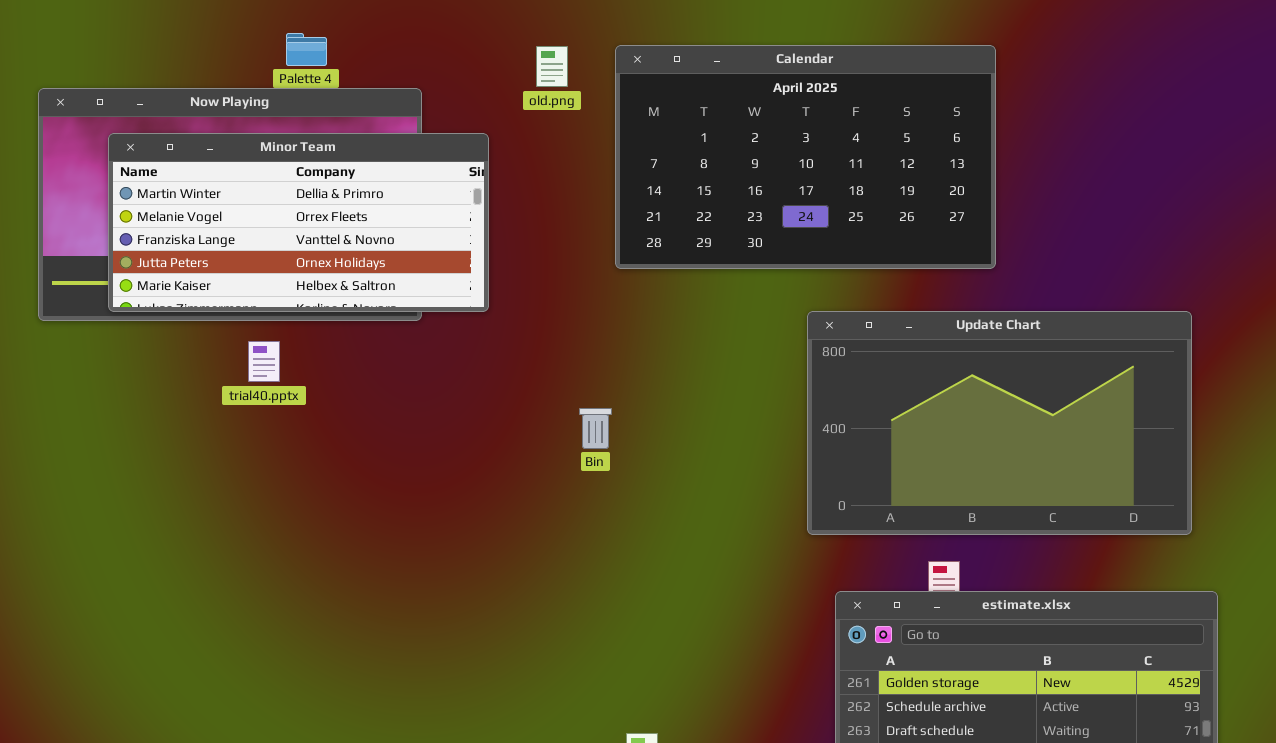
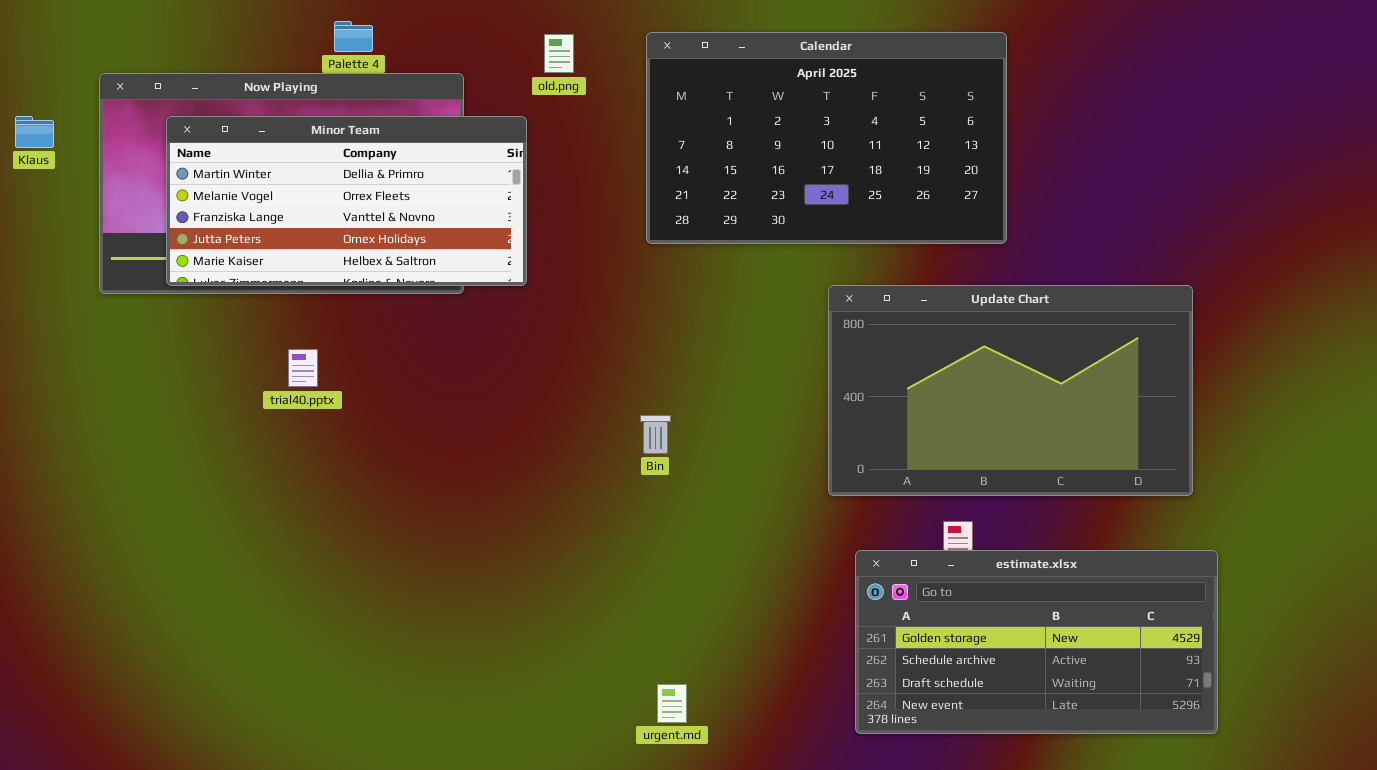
old.png: [536,46,568,87] -> [544,34,574,73], moved
trial40.pptx: [248,341,280,382] -> [288,349,318,387], moved
Bin: [579,408,612,449] -> [640,415,671,454], moved

